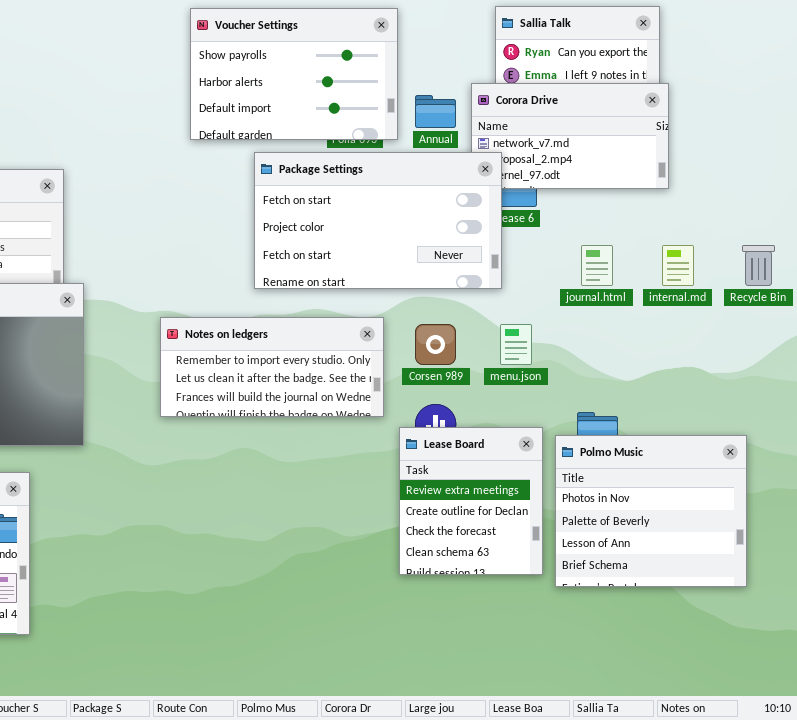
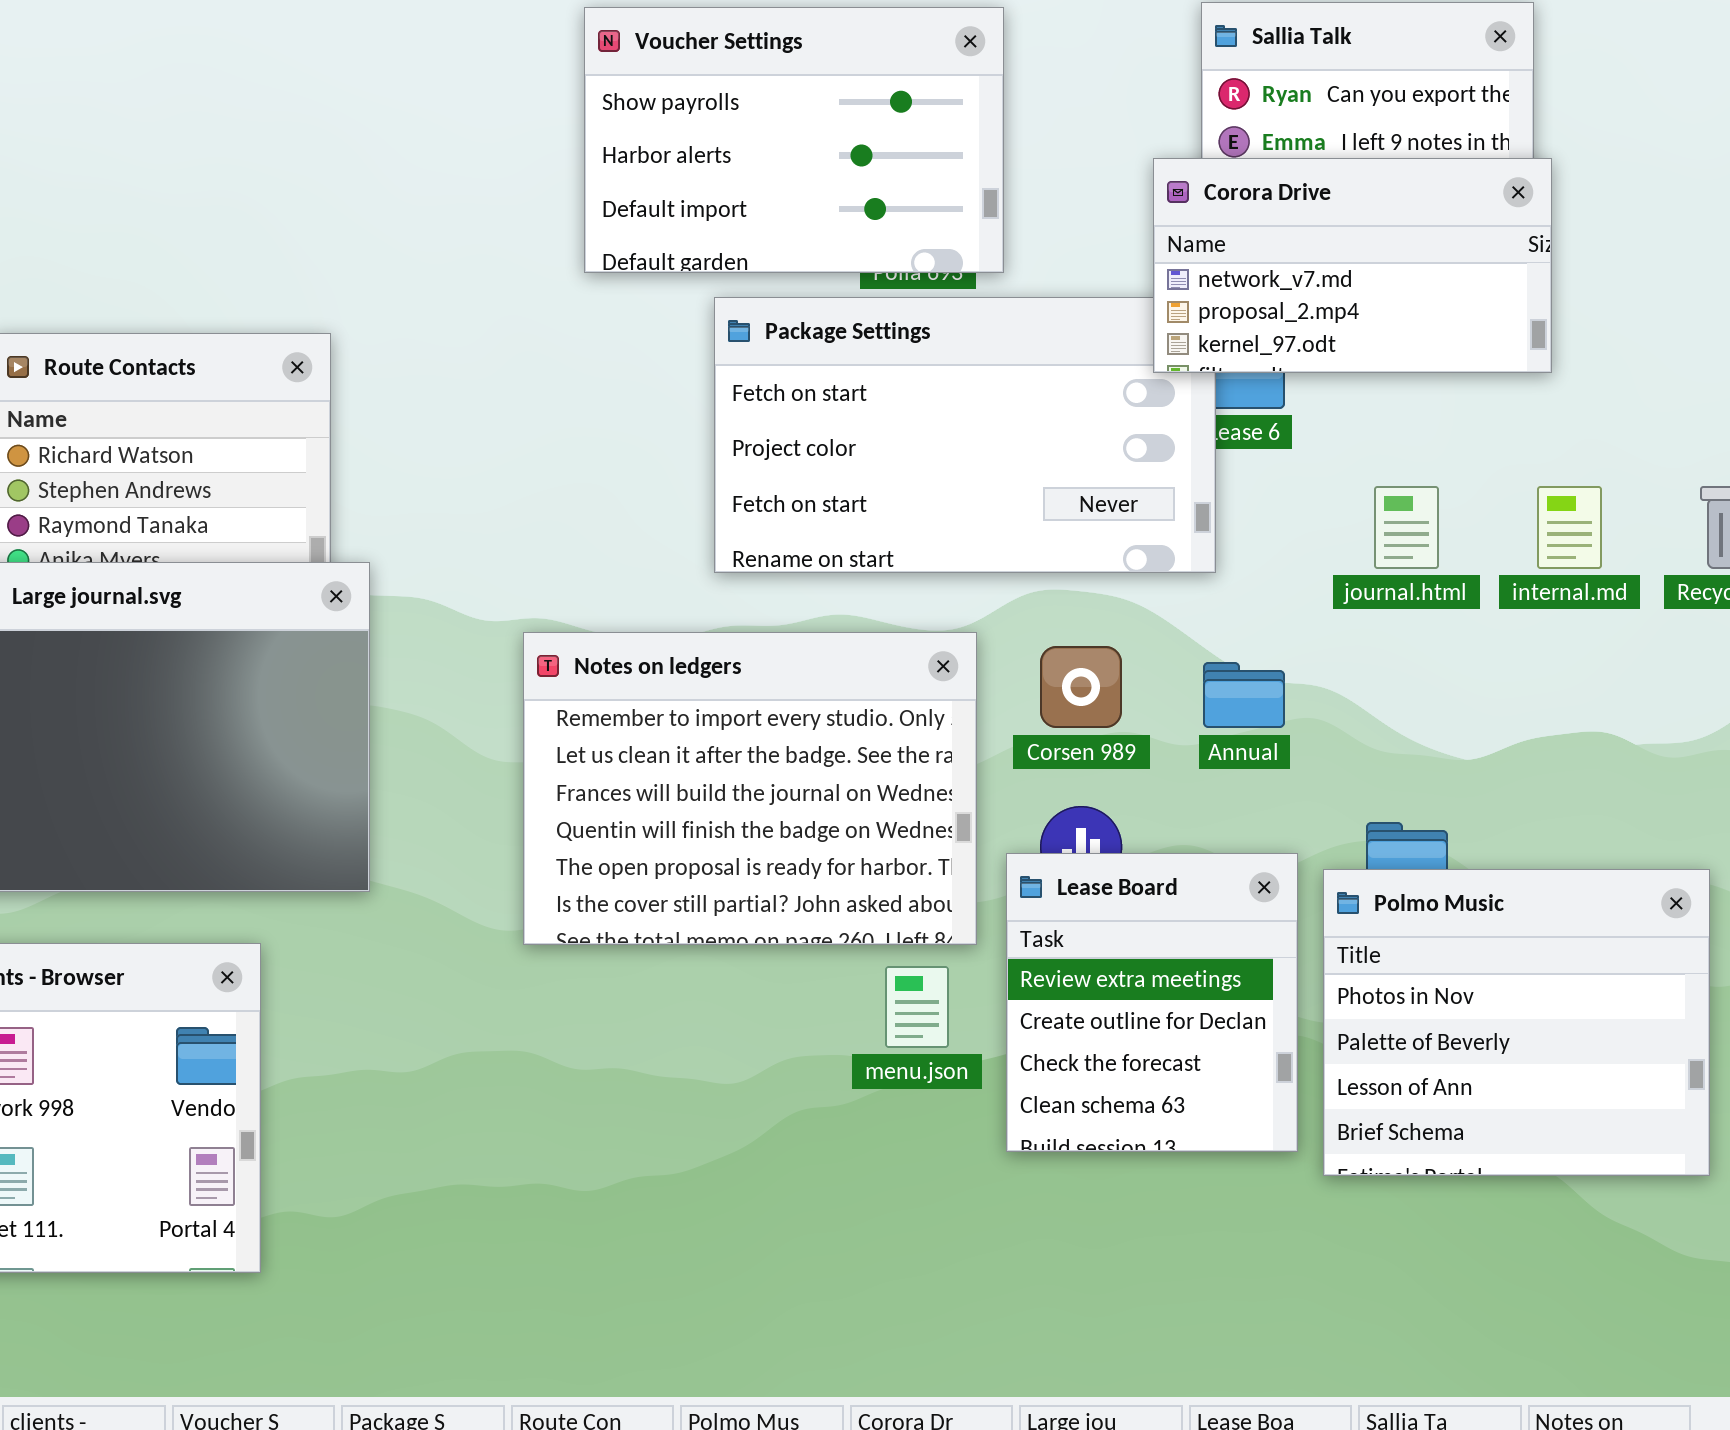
Corora Drive: [471,83,669,189] -> [1153,158,1552,373], raised
Annual: [415,95,456,128] -> [1203,662,1285,728], moved
Notes on ledgers: [160,317,384,417] -> [523,632,977,945], resized
menu.json: [500,324,532,365] -> [885,966,949,1048], moved

